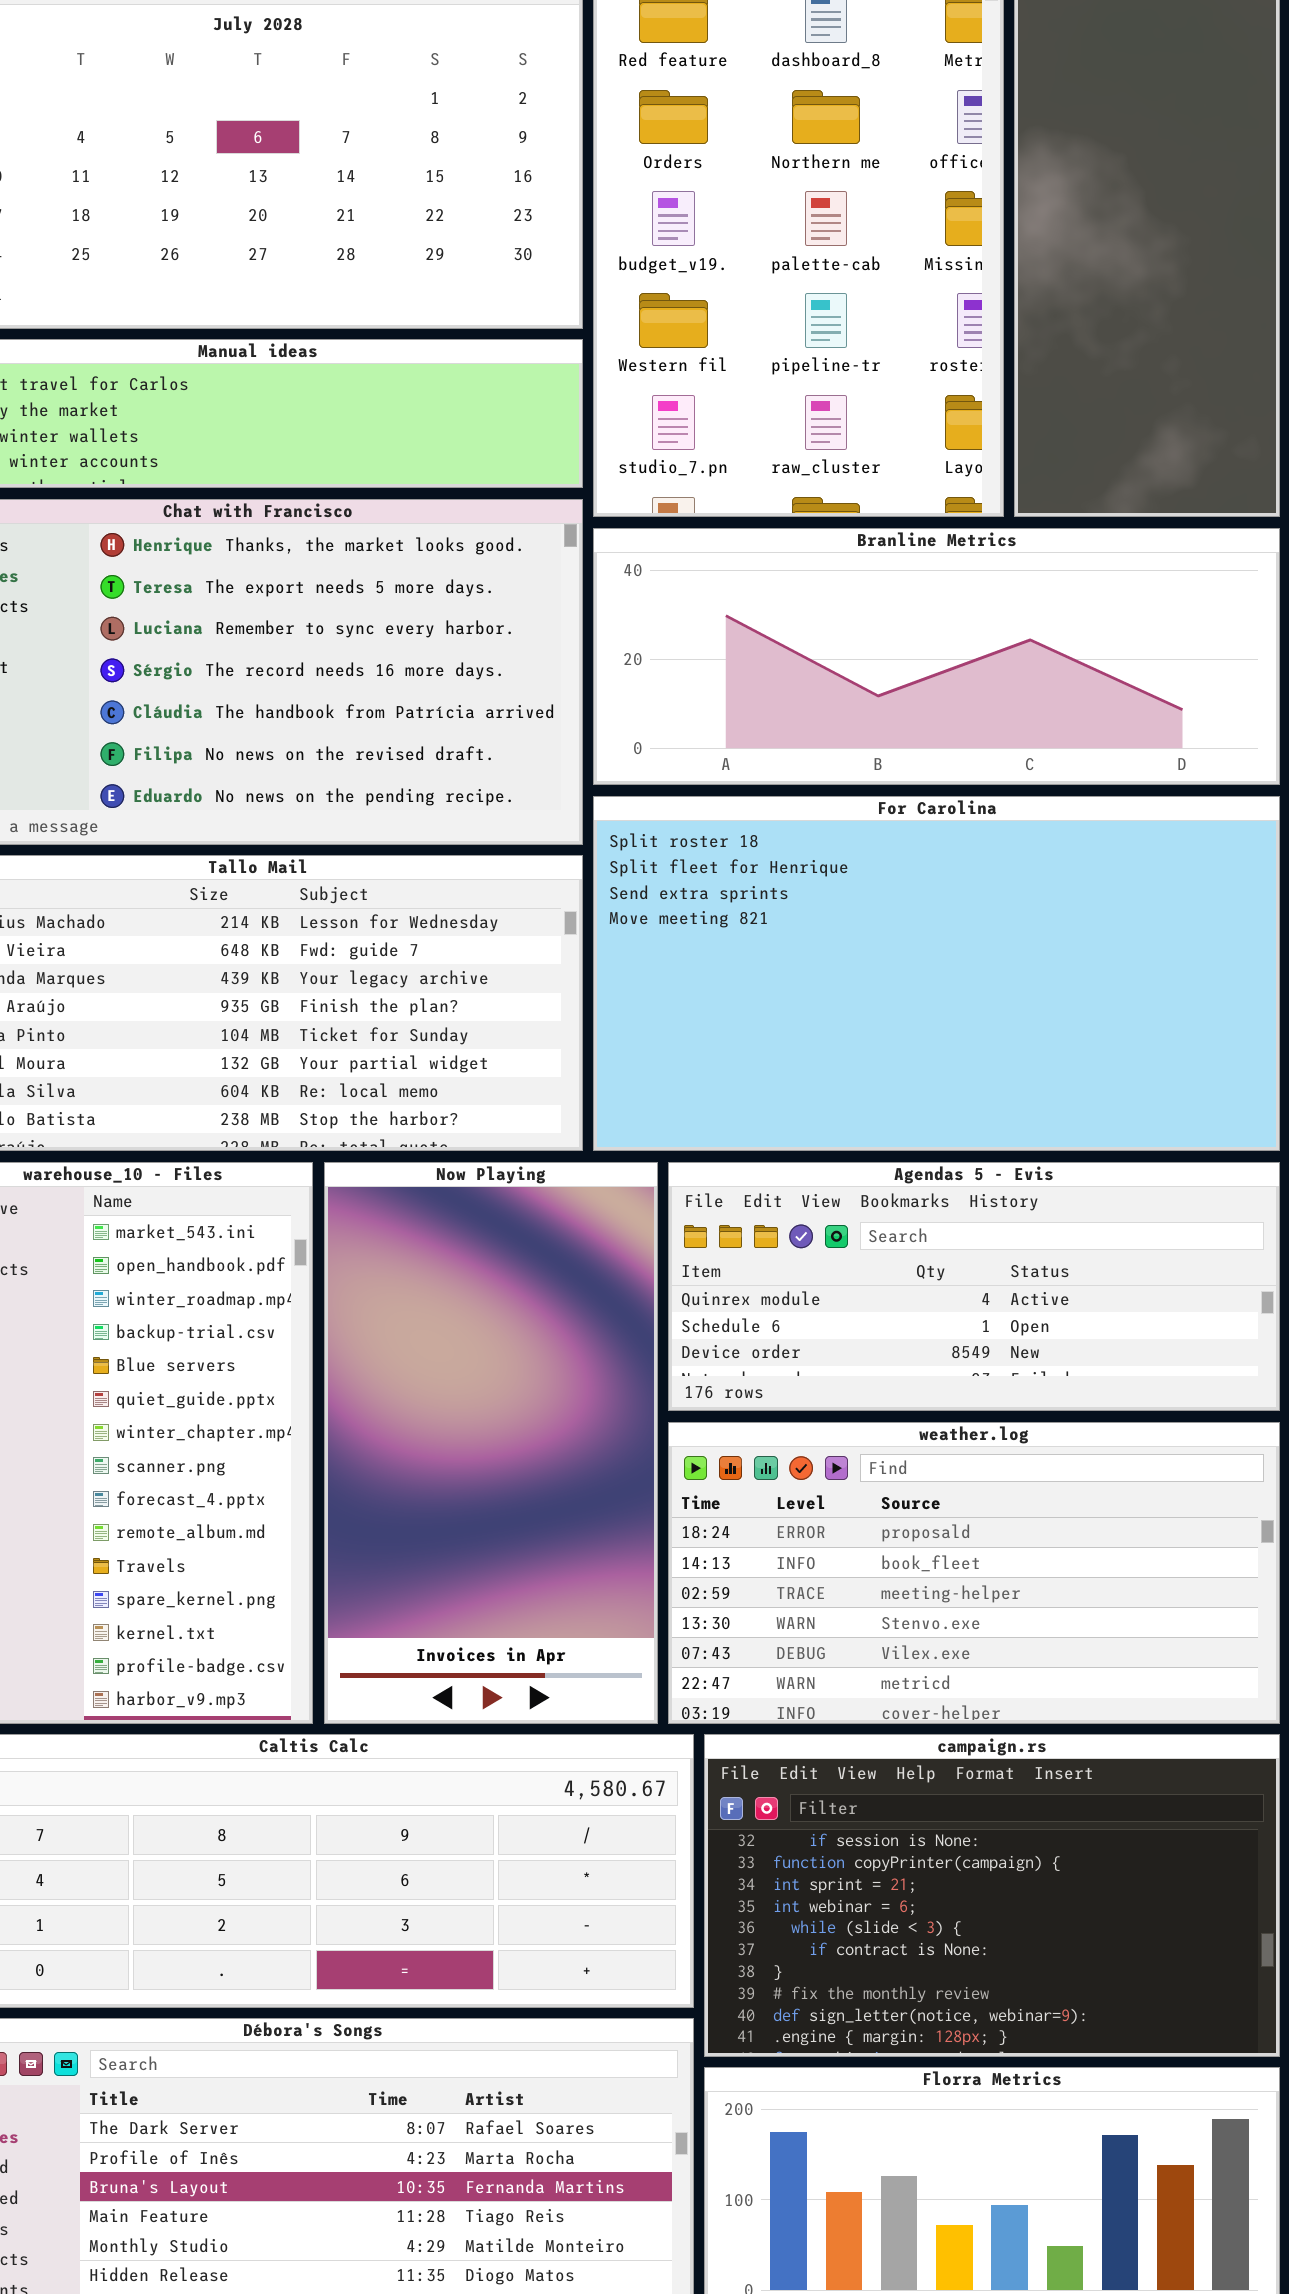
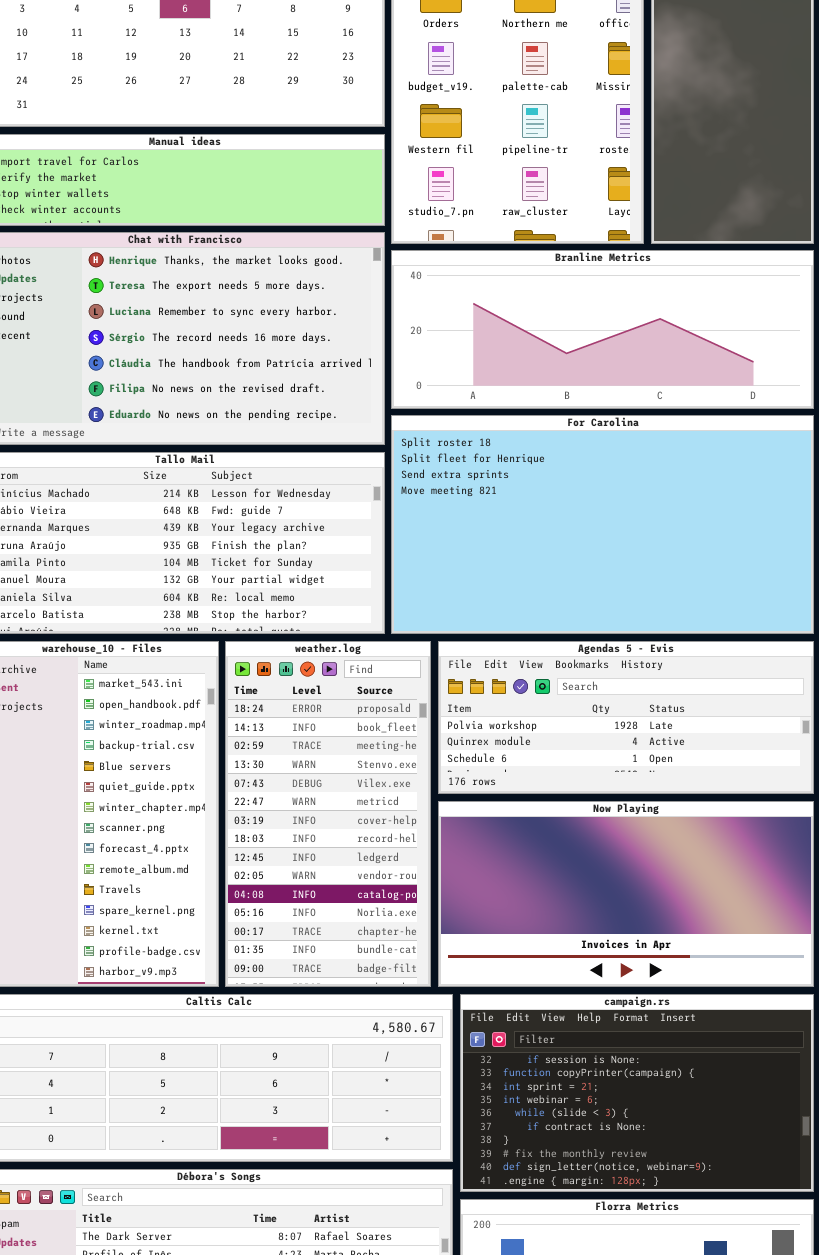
Now Playing: [324,1162,658,1724] -> [438,801,814,987], moved, resized
Agendas 5 - Evis: [668,1162,1280,1411] -> [438,641,814,794], scrolled up 1 row
weather.log: [668,1422,1280,1724] -> [225,641,431,987], moved, resized

